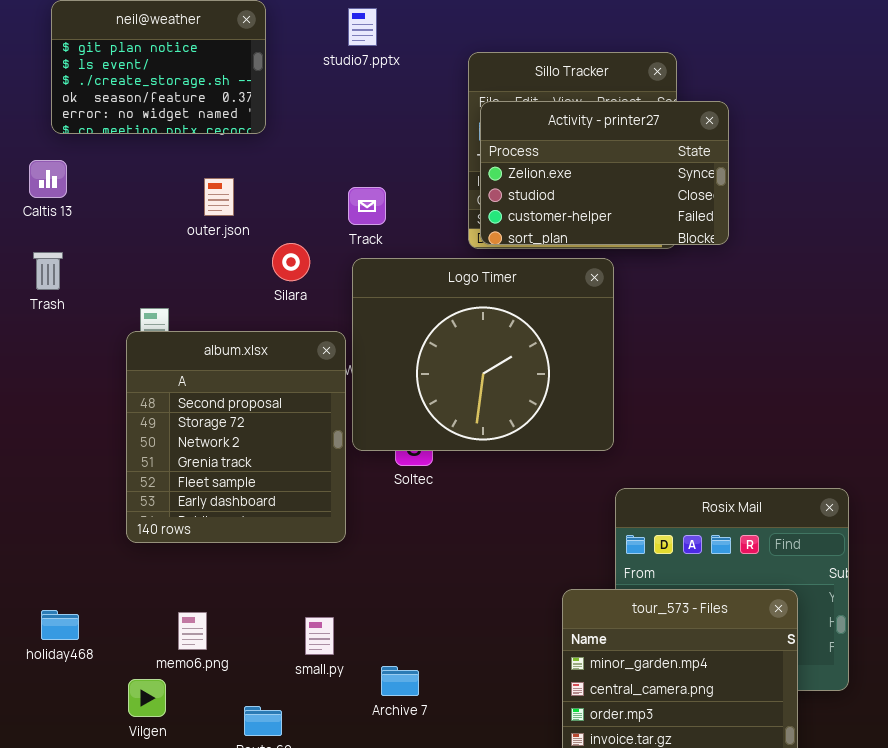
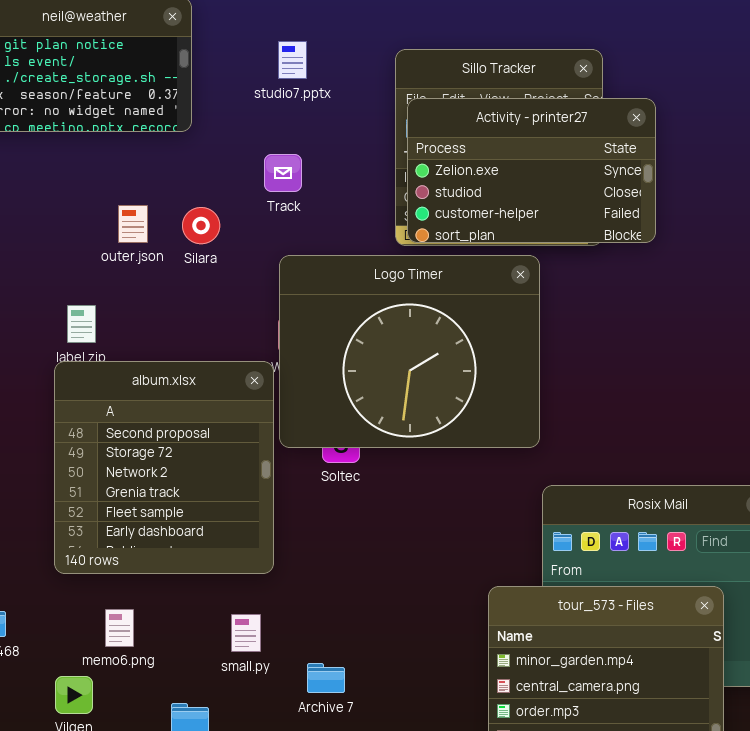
studio7.pptx: [348,8,377,46] -> [278,41,307,79], moved
outer.json: [204,178,234,216] -> [118,205,148,243], moved
Track: [348,187,386,225] -> [264,154,302,192], moved
Silara: [272,243,310,281] -> [182,207,220,244], moved
album.xlsx: [126,331,346,543] -> [54,361,274,574], moved

